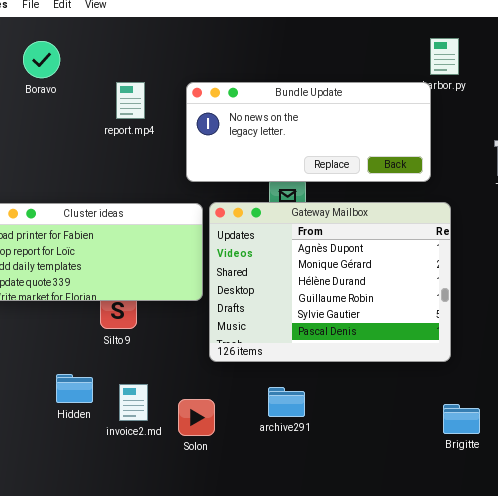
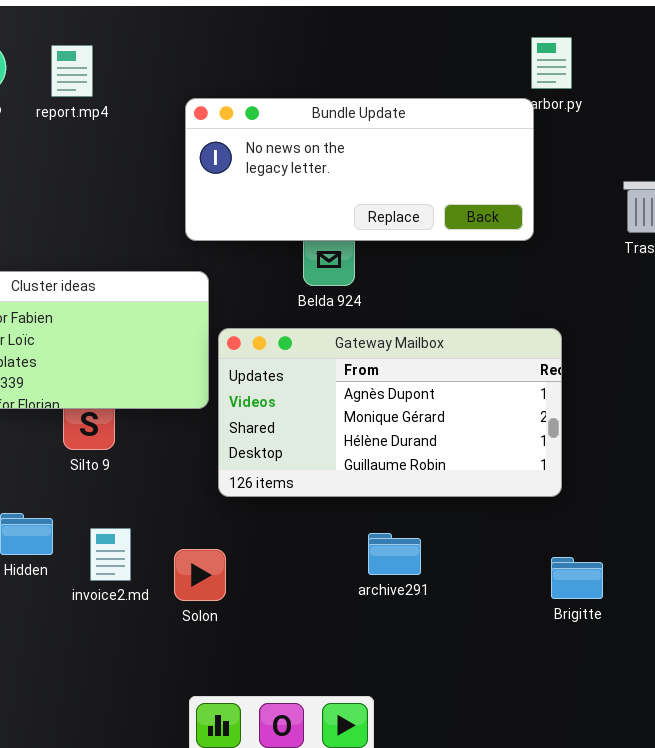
report.mp4: [116,82,145,119] -> [51,45,93,97], moved
Gateway Mailbox: [209,202,451,362] -> [218,328,562,497], resized
archive291: [268,387,305,417] -> [368,533,421,575], moved

